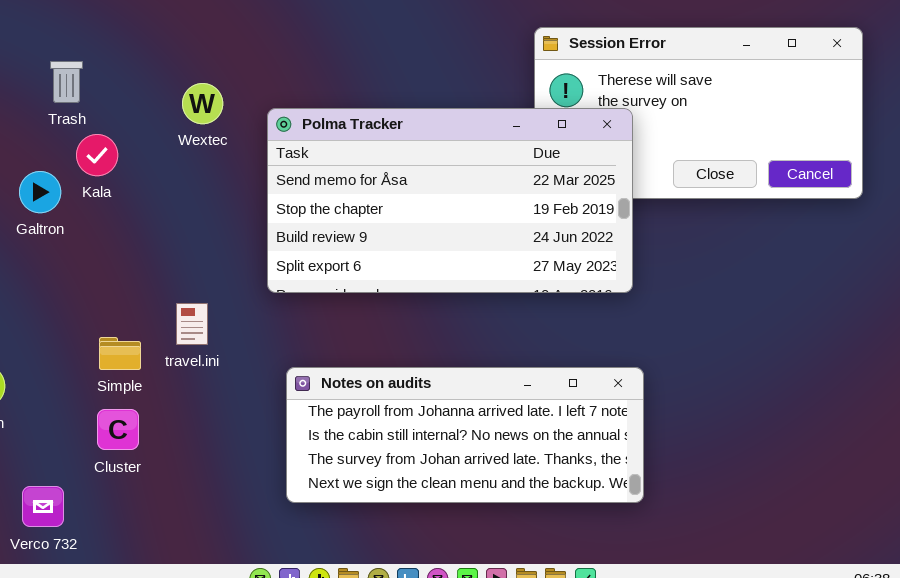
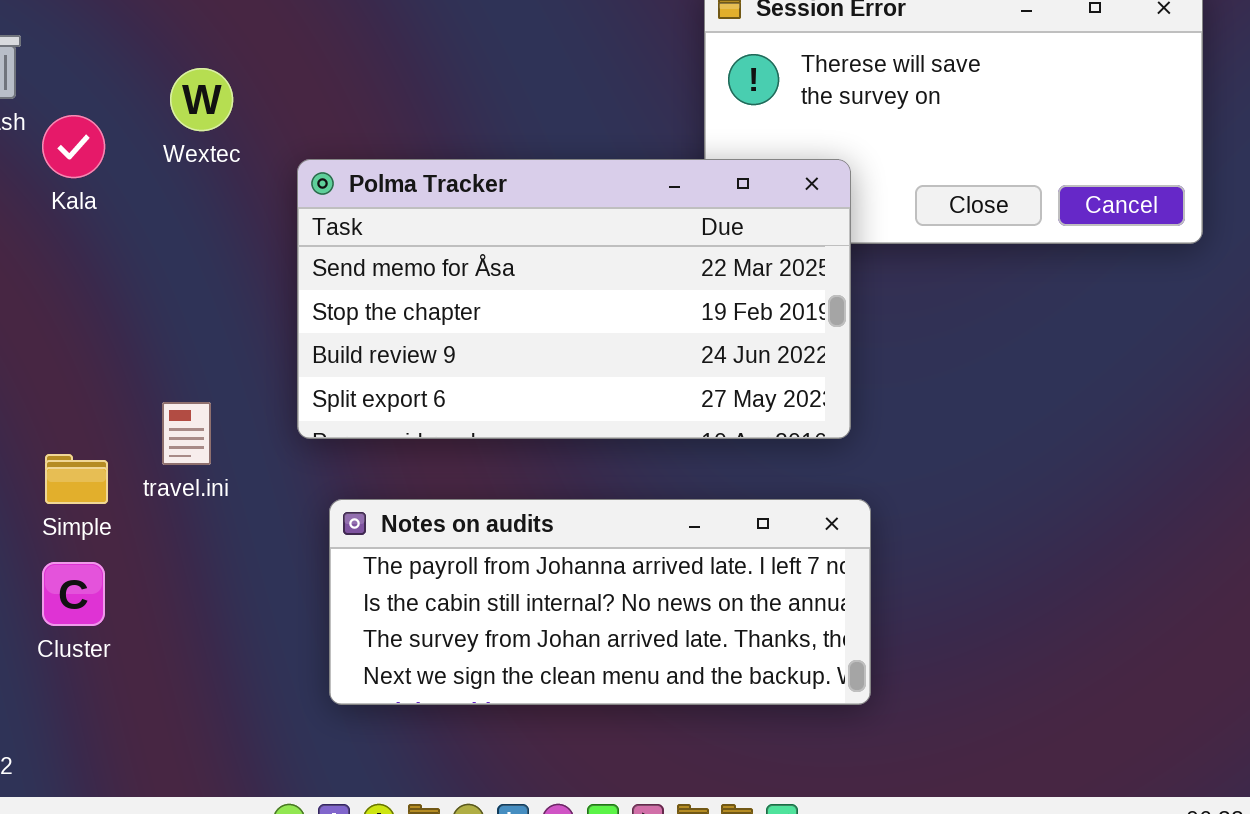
Polma Tracker: [267,108,633,293] -> [297,159,851,439], moved
Kala: [76,134,118,176] -> [42,115,105,178], moved

